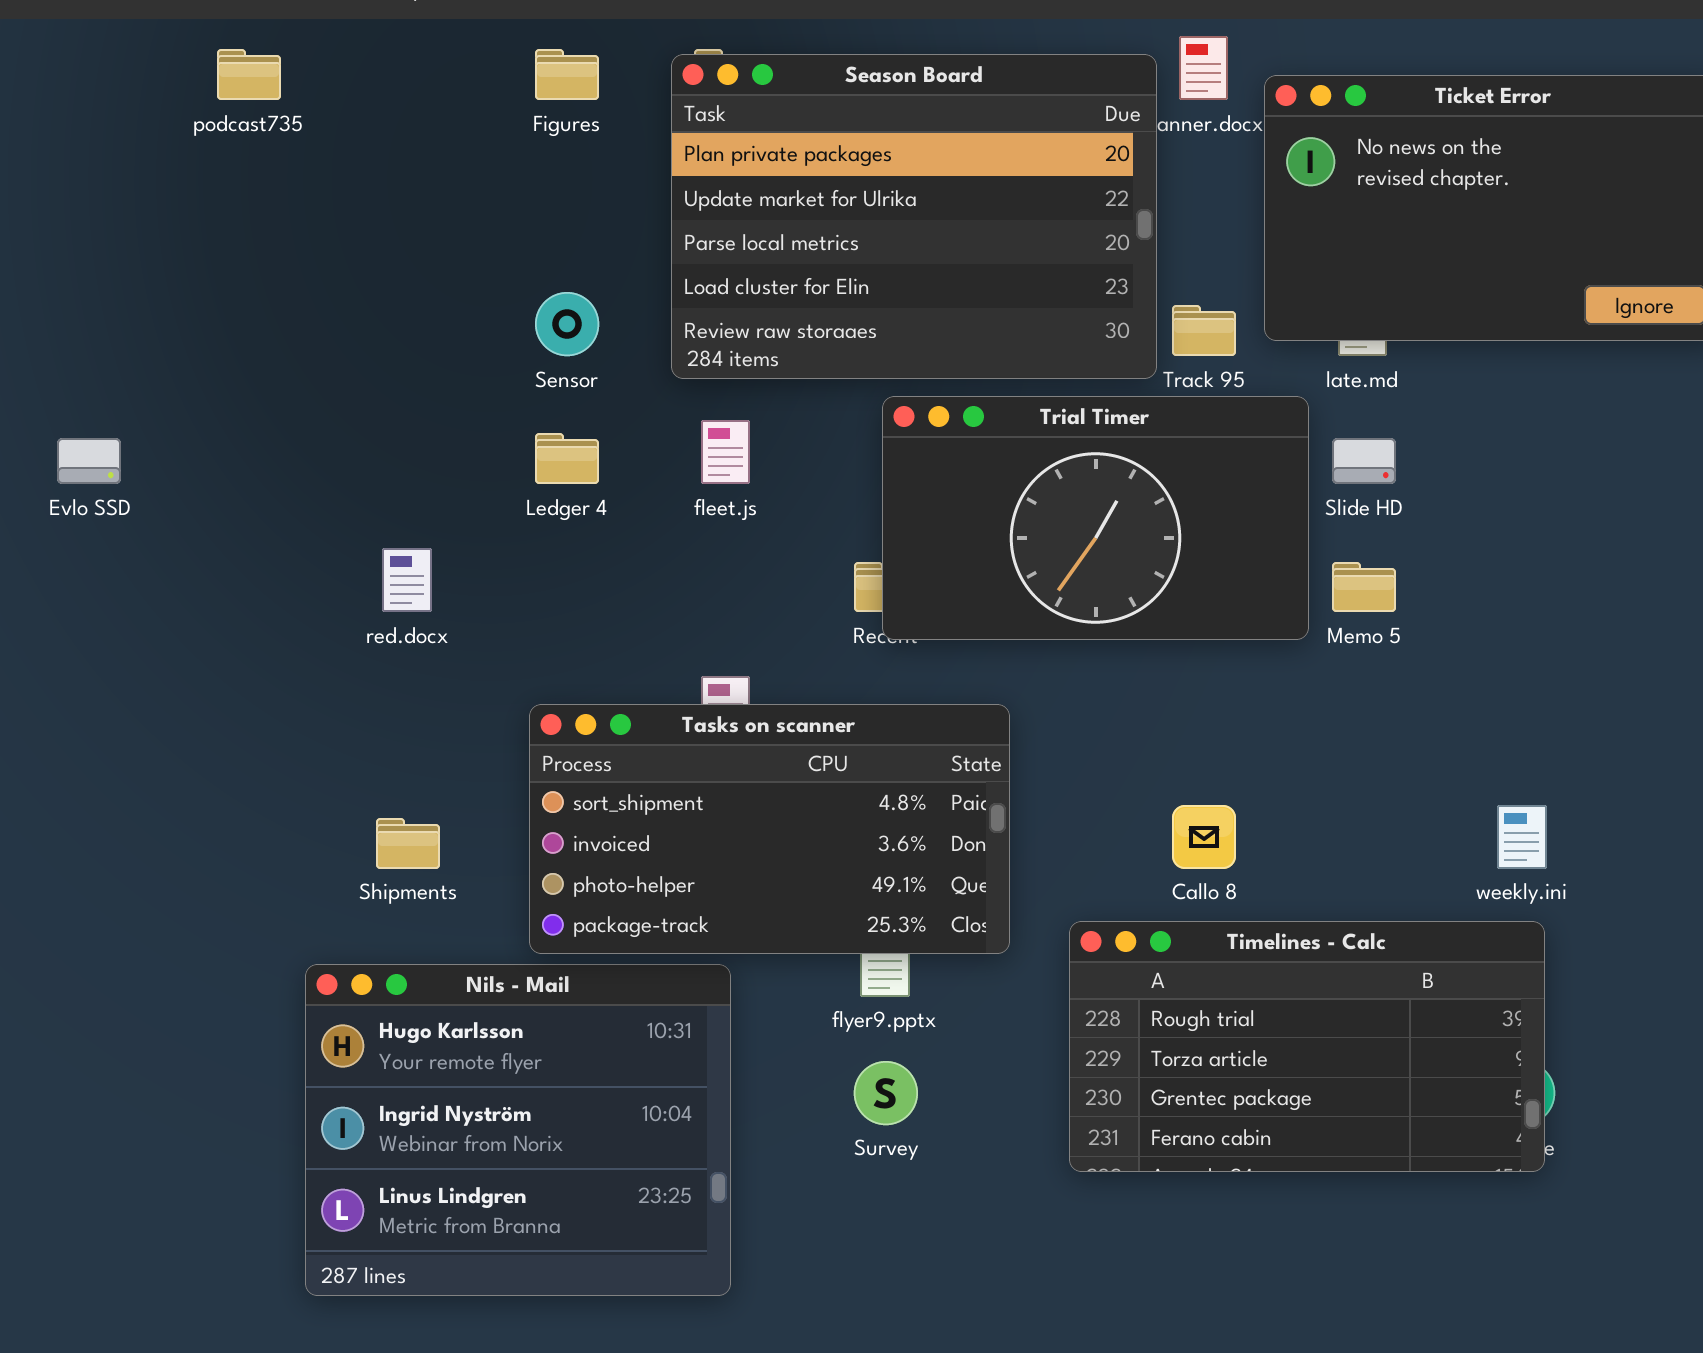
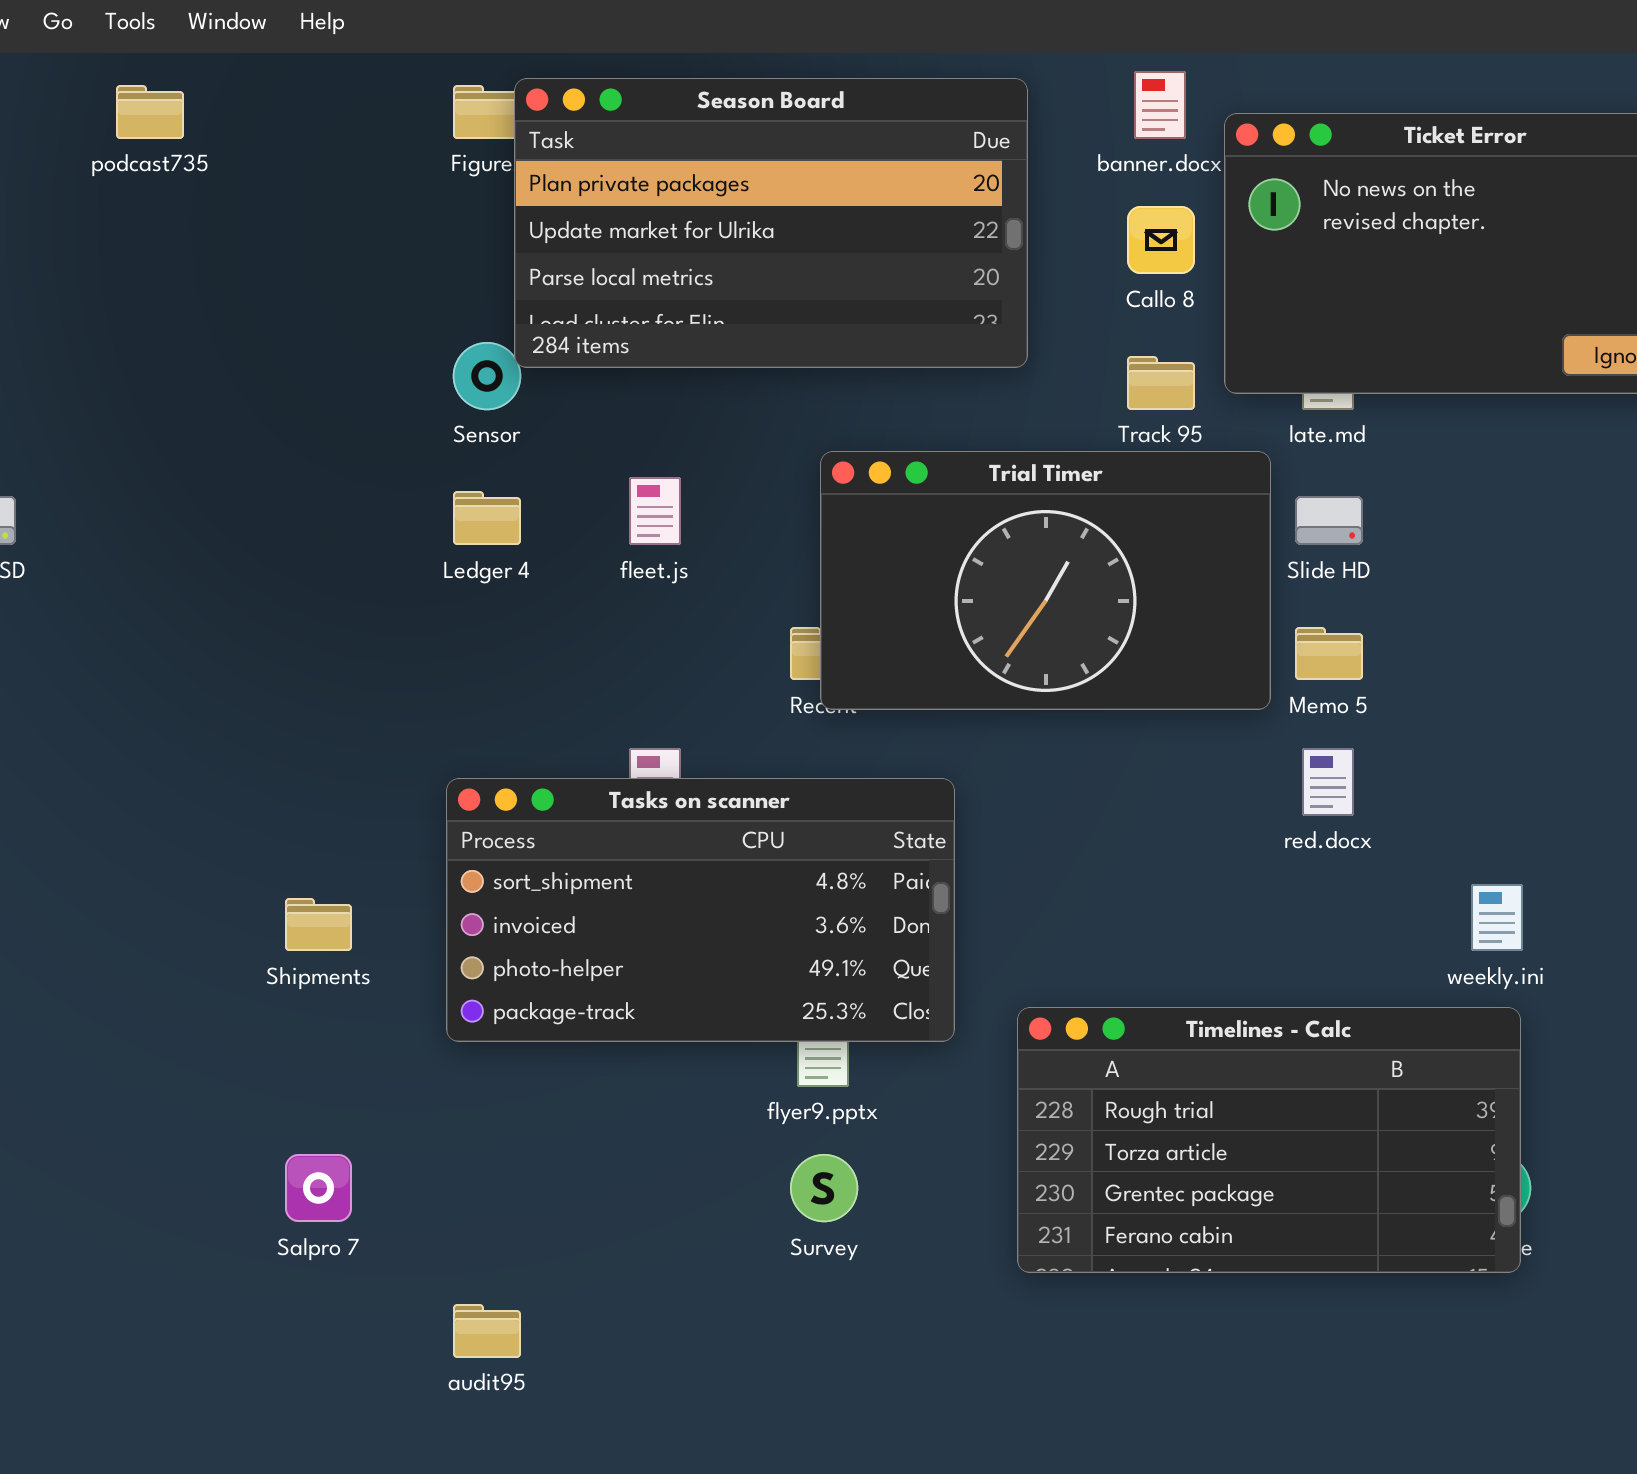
Season Board: [671,54,1157,379] -> [514,78,1028,368], moved, resized
red.docx: [382,548,432,612] -> [1302,748,1354,816], moved
Callo 8: [1172,805,1236,869] -> [1127,206,1195,274], moved
Nils - Mail: [305,964,731,1296] -> none, closed

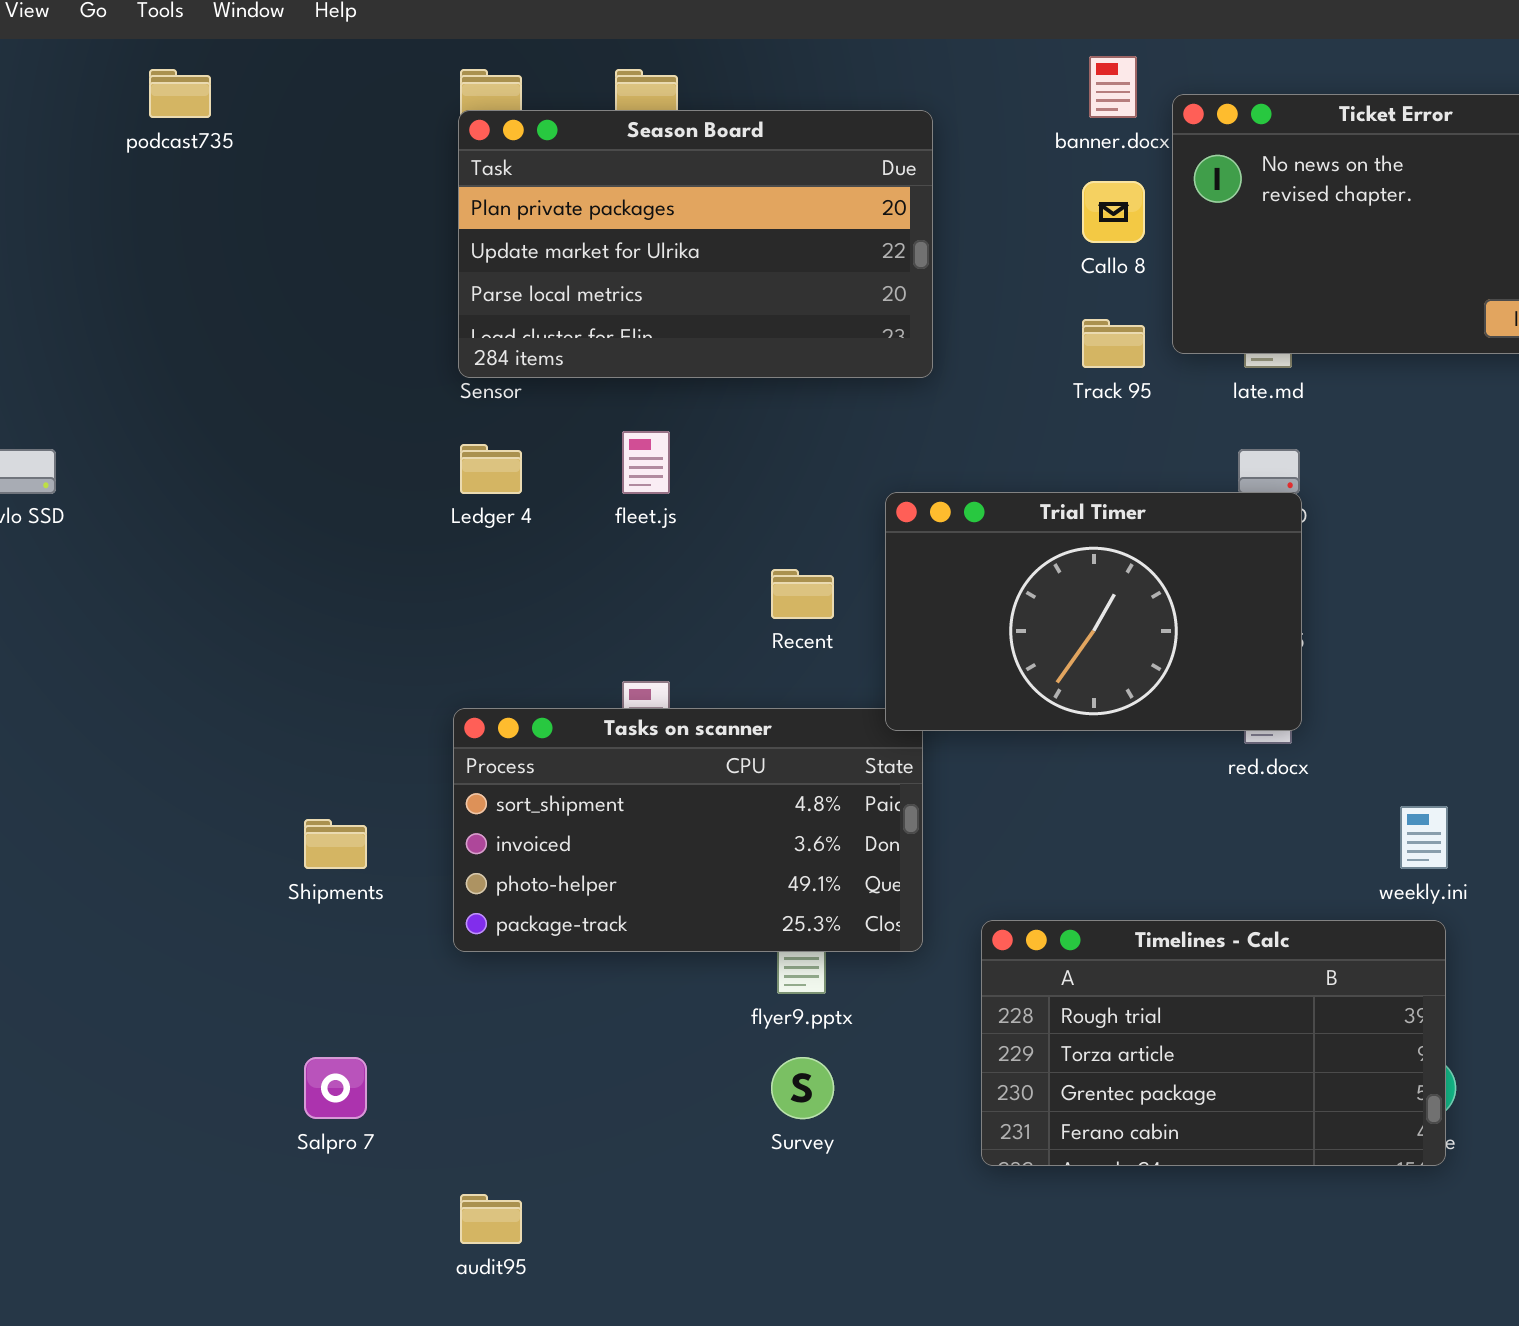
Season Board: [514,78,1028,368] -> [458,110,933,378], moved
Trial Timer: [820,451,1271,710] -> [885,492,1302,731], moved

